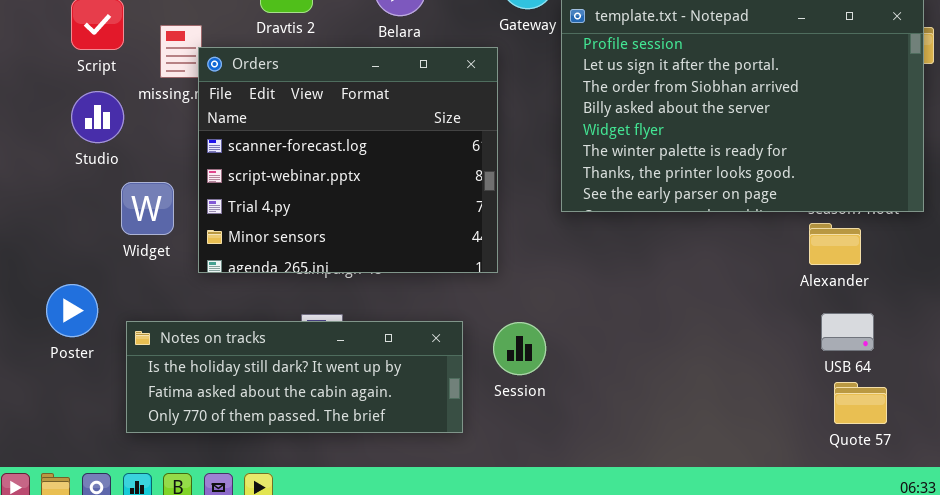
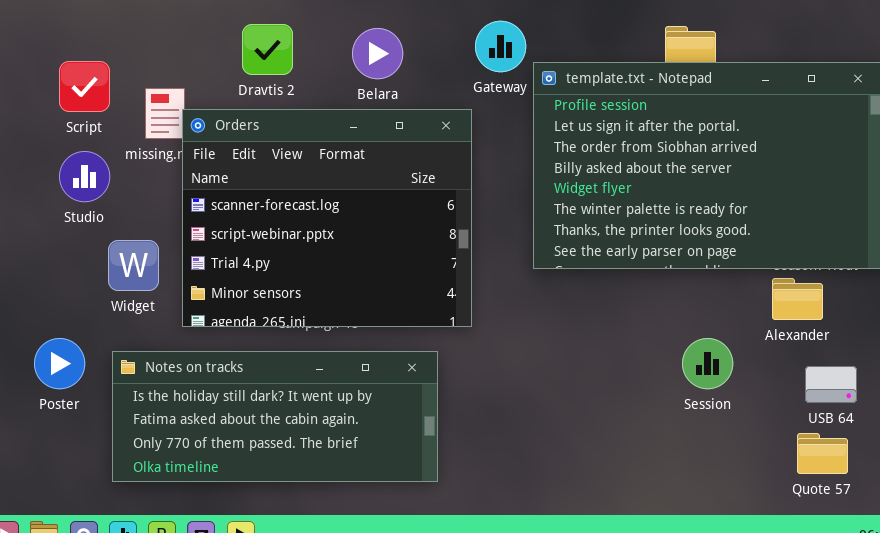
USB 64: [821,313,874,351] -> [805,366,857,403], moved
Notes on tracks: [126,321,463,433] -> [112,351,438,482], resized
Session: [493,322,546,375] -> [682,338,733,389], moved

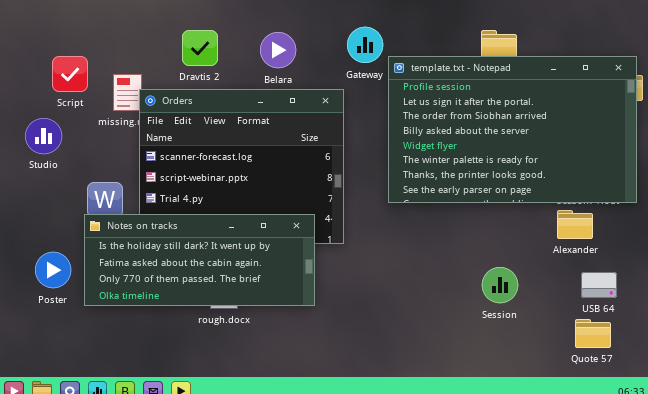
Studio: [59,151,110,202] -> [25,118,62,154], moved
Session: [682,338,733,389] -> [482,267,518,303], moved
Notes on tracks: [112,351,438,482] -> [84,214,315,306], moved

